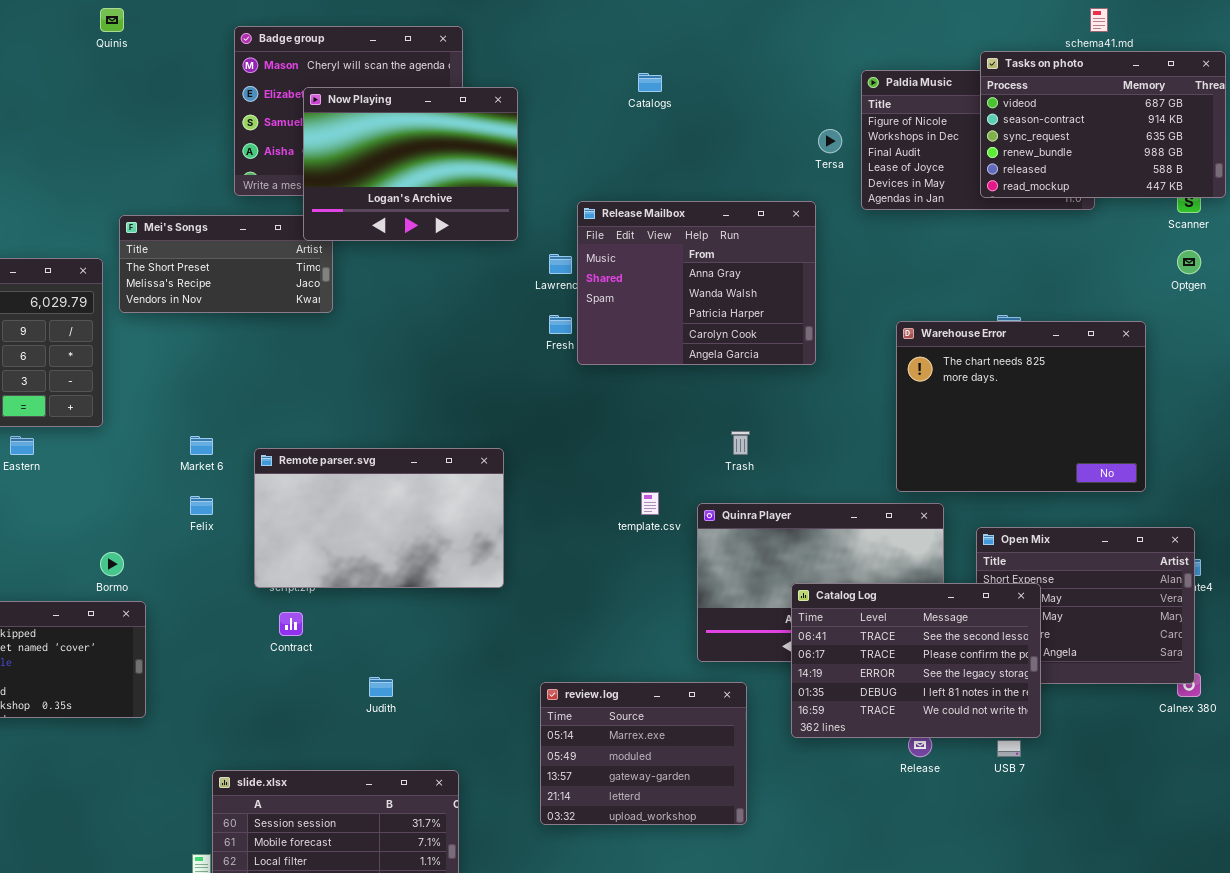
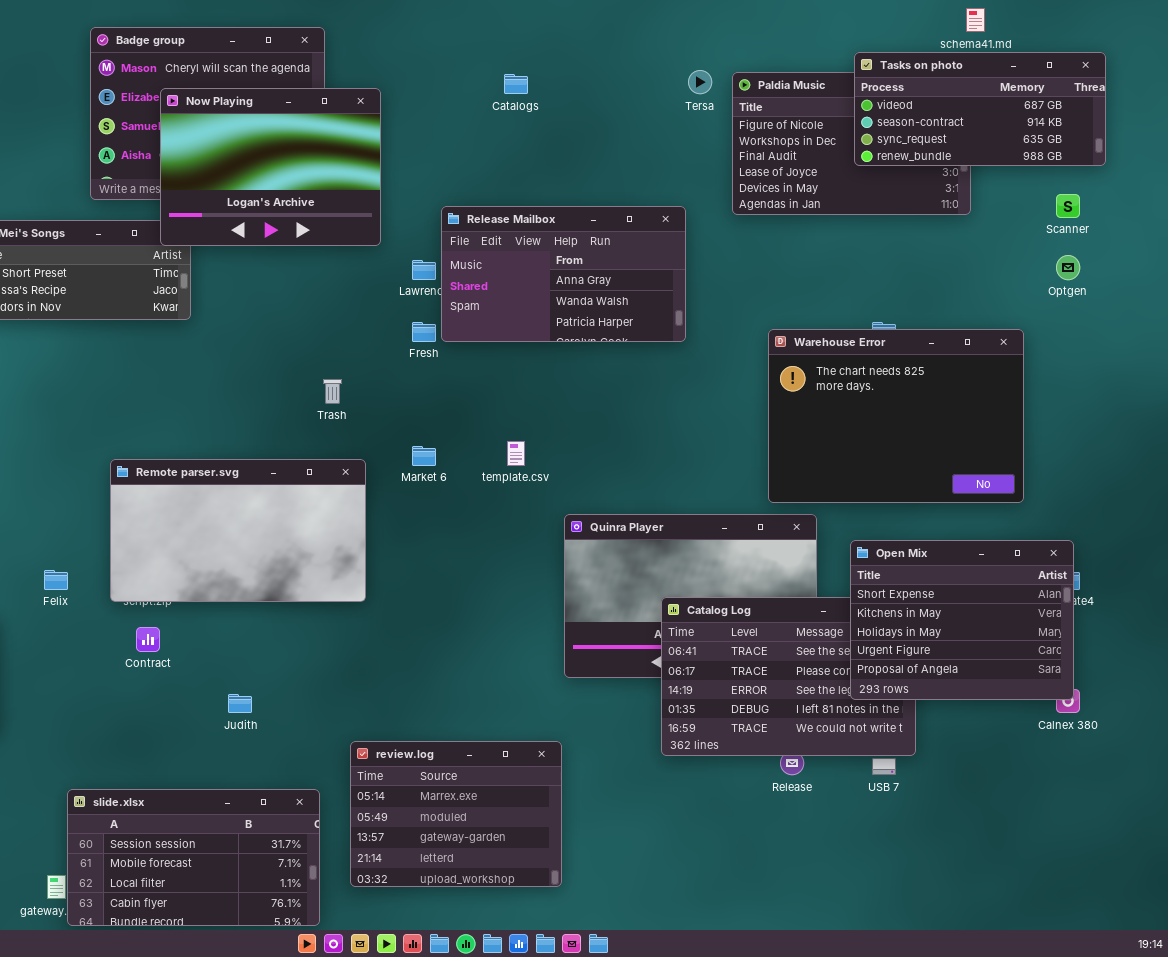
Tasks on photo: [980,51,1226,198] -> [854,52,1106,166], resized
Tersa: [818,129,842,153] -> [688,70,712,94], moved
Release Mailbox: [577,201,816,365] -> [441,206,686,342], resized
Trash: [731,431,750,455] -> [323,379,342,404], moved
Market 6: [190,436,213,455] -> [412,446,436,466], moved
template.csv: [641,492,659,515] -> [507,441,525,466], moved
Felix: [190,496,213,515] -> [44,570,68,590], moved
Open Mix: [976,527,1195,684] -> [850,540,1074,700], raised
review.log: [540,682,747,825] -> [350,741,562,887], moved

